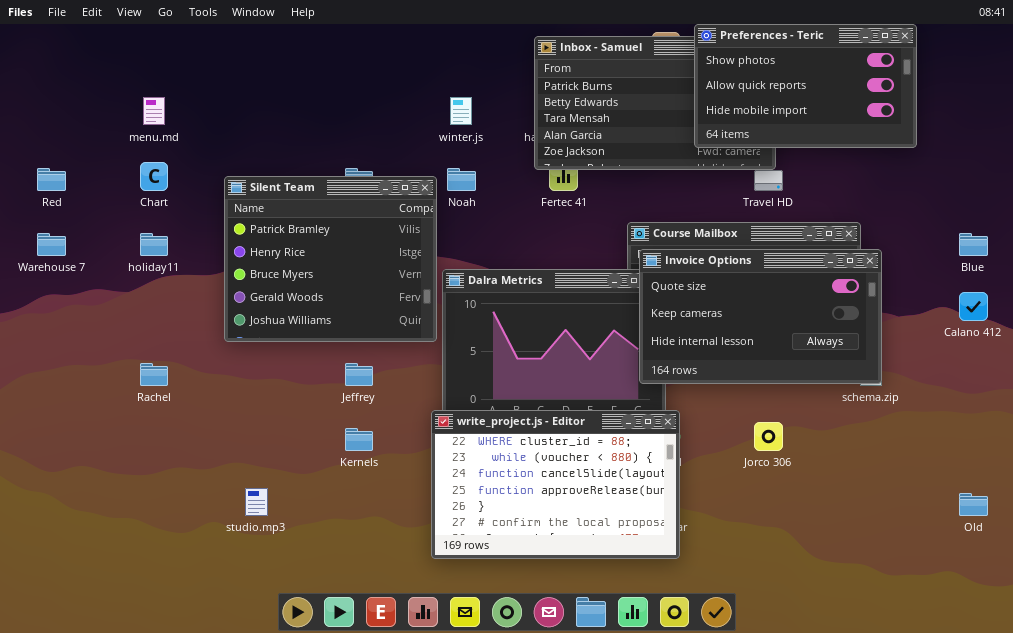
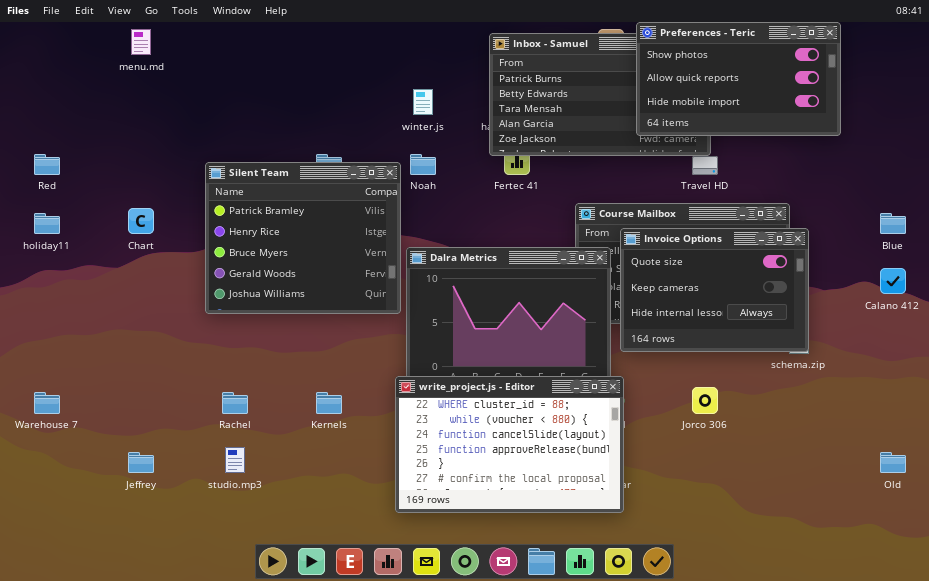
menu.md: [143,97,165,125] -> [131,29,151,55], moved
Chart: [140,162,168,191] -> [128,208,154,234], moved
Warehouse 7: [37,233,66,256] -> [34,392,60,414], moved
holiday11: [140,233,168,256] -> [34,213,60,234], moved
Invoice Options: [639,249,882,384] -> [620,228,809,352], resized
Rachel: [140,363,168,386] -> [222,392,248,414], moved
Jeffrey: [345,363,373,386] -> [128,452,154,473], moved

